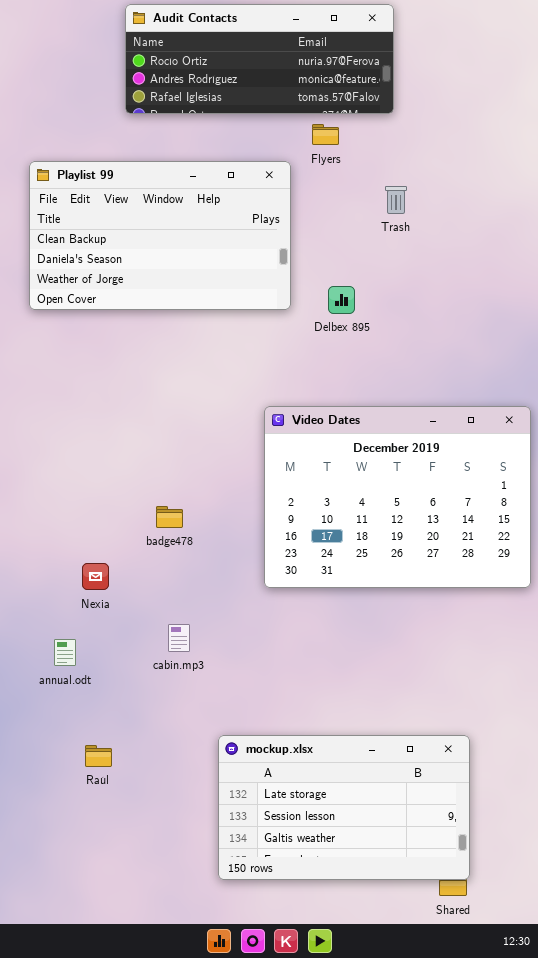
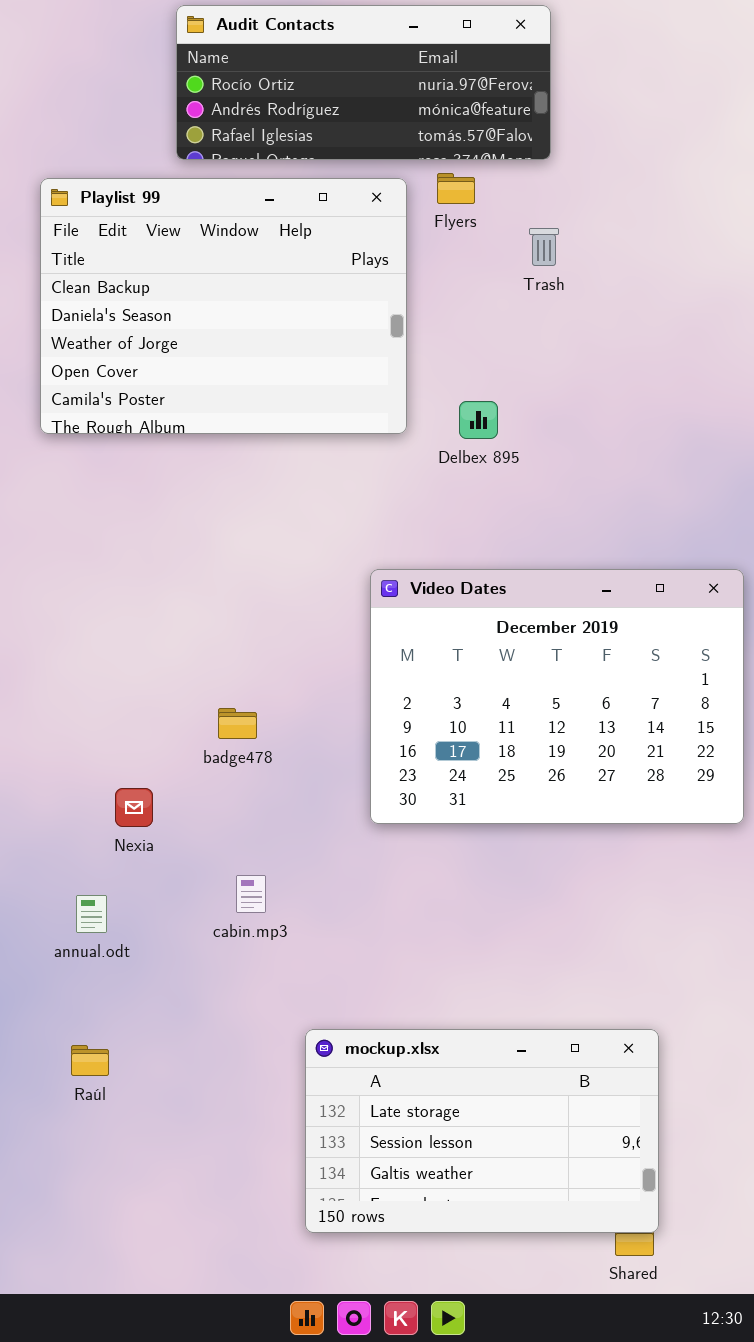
Playlist 99: [29,161,291,310] -> [40,178,407,434], resized
Trash: [385,186,407,214] -> [529,228,559,266], moved
Raúl: [85,745,112,767] -> [71,1045,109,1076], moved

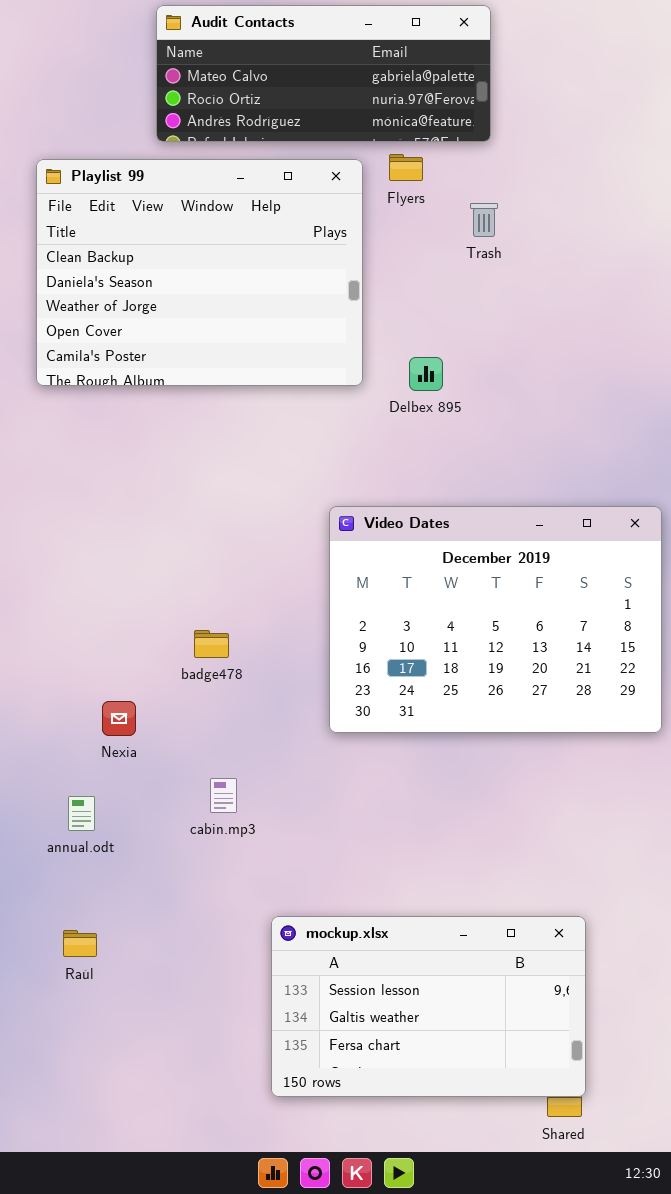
Audit Contacts: [176,5,551,160] -> [156,5,491,142], scrolled up 1 row
mockup.xlsx: [305,1029,659,1233] -> [271,916,586,1097], scrolled down 1 row

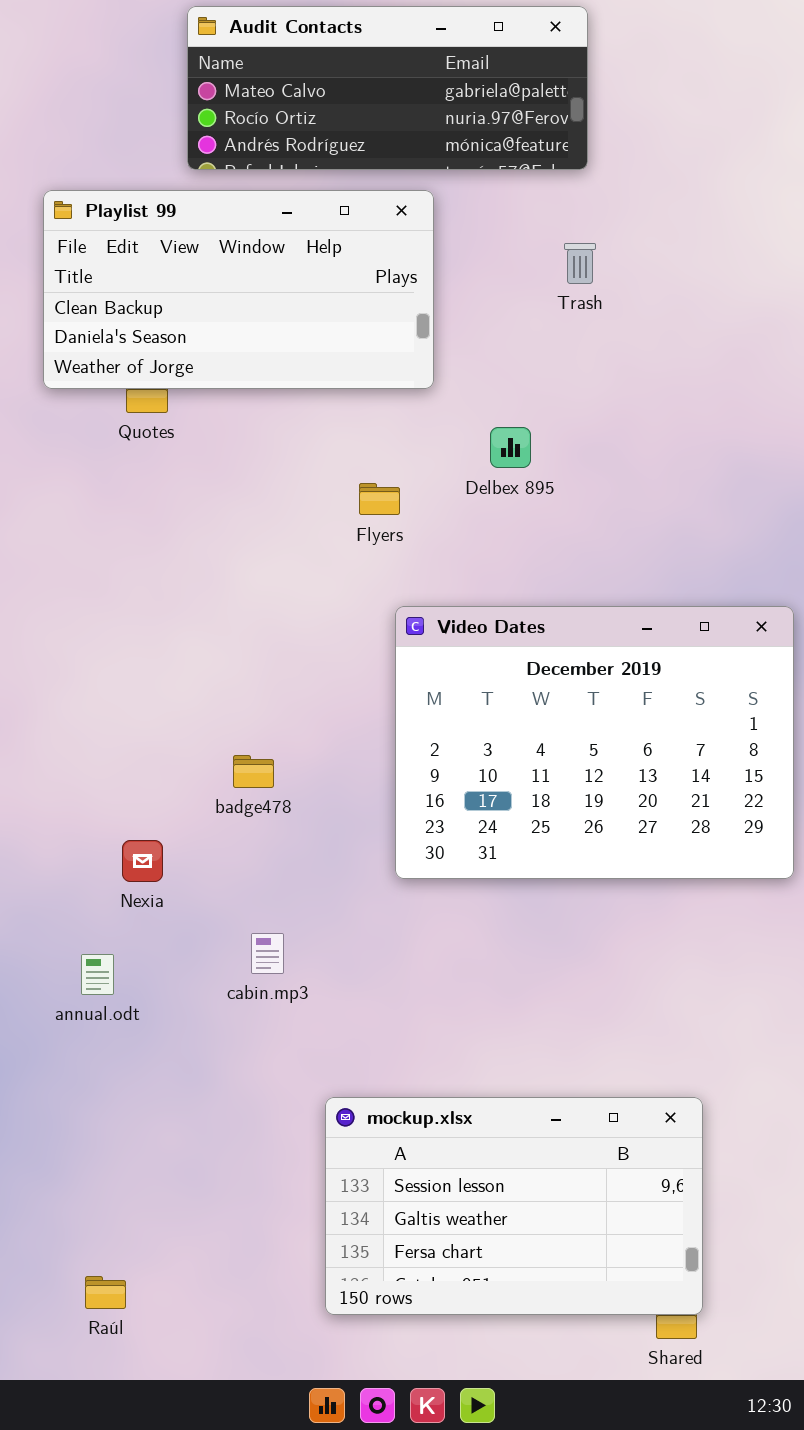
Flyers: [389,154,423,181] -> [359,483,400,515], moved
Playlist 99: [36,159,363,386] -> [43,190,434,389], resized
Raúl: [63,930,97,957] -> [85,1276,126,1309], moved

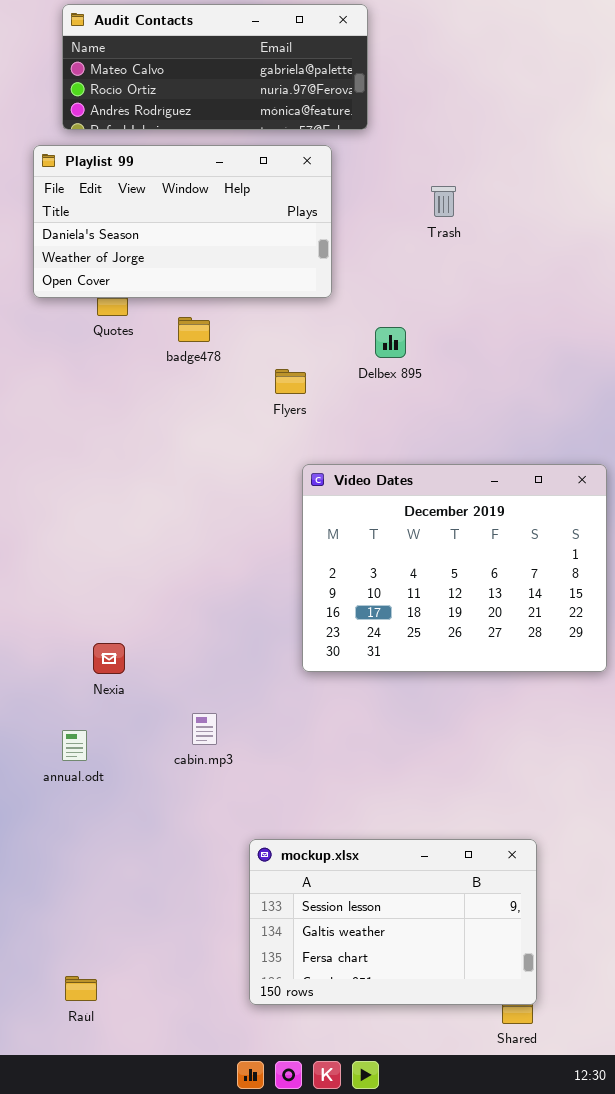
Audit Contacts: [187,6,588,170] -> [62,4,368,130], moved
Playlist 99: [43,190,434,389] -> [33,145,332,298], scrolled down 1 row
badge478: [233,755,274,788] -> [178,317,210,342], moved

